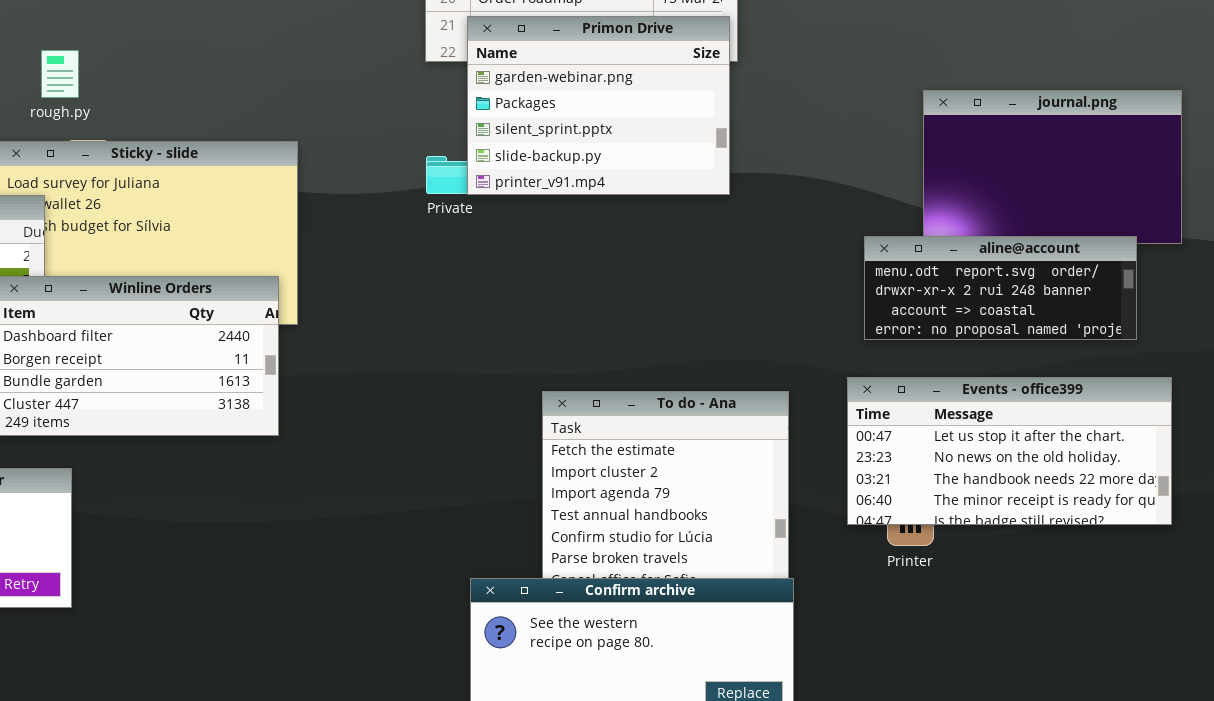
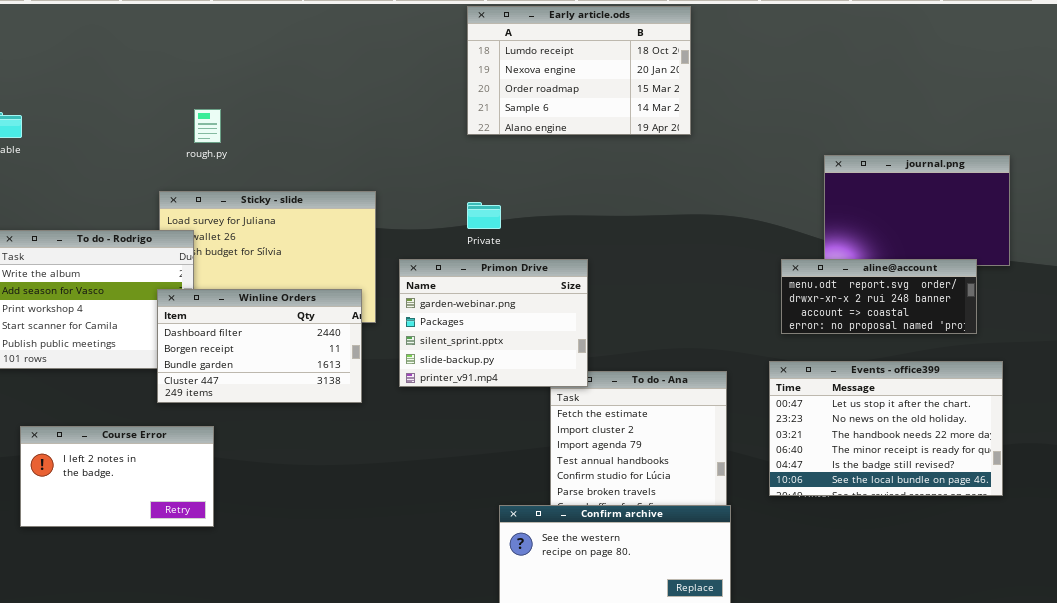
Primon Drive: [467,16,730,195] -> [399,259,588,387], moved
rough.py: [41,50,79,98] -> [194,109,221,143], moved
Events - office399: [847,377,1172,525] -> [769,361,1003,496], resized

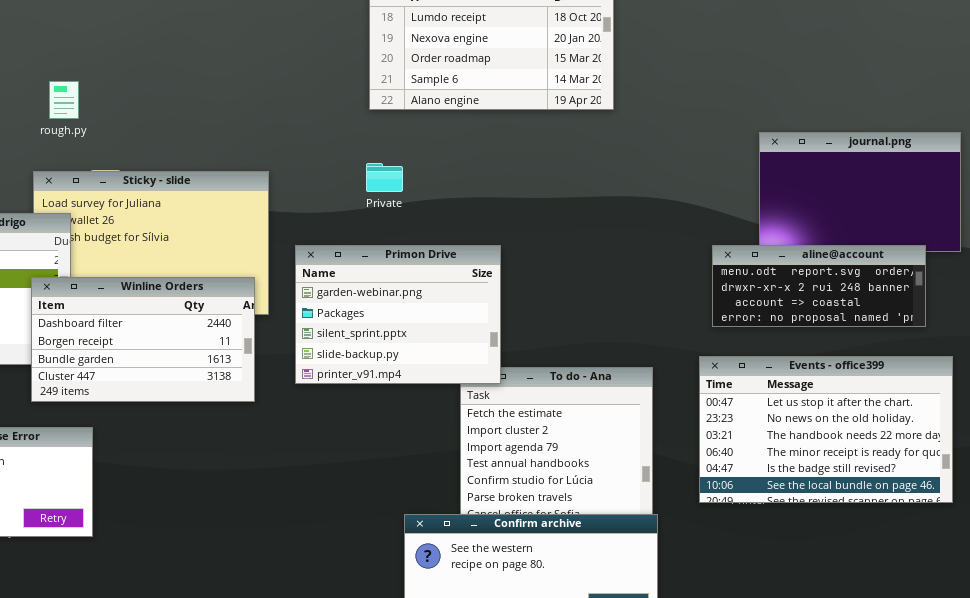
rough.py: [194,109,221,143] -> [49,81,79,119], moved
Private: [467,202,501,229] -> [366,163,403,192], moved

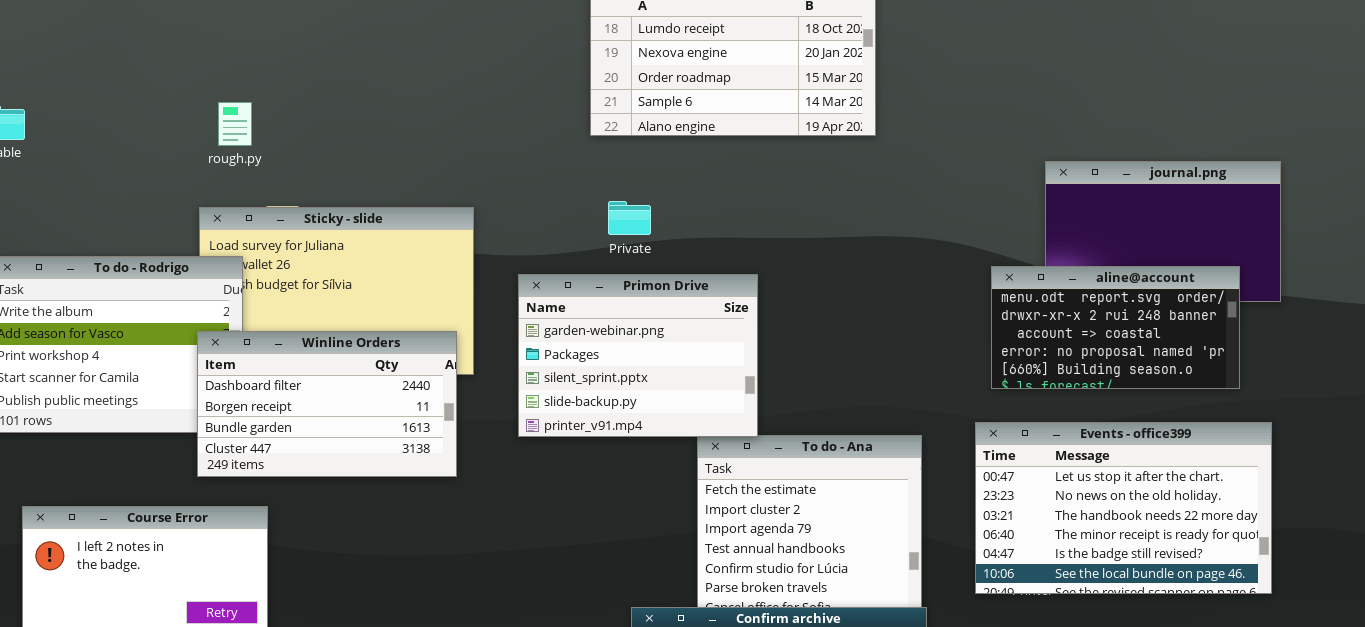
Private: [366,163,403,192] -> [608,201,651,235], moved
Primon Drive: [295,245,501,384] -> [518,274,758,437], moved
aline@account: [712,245,926,327] -> [991,266,1240,389], resized

